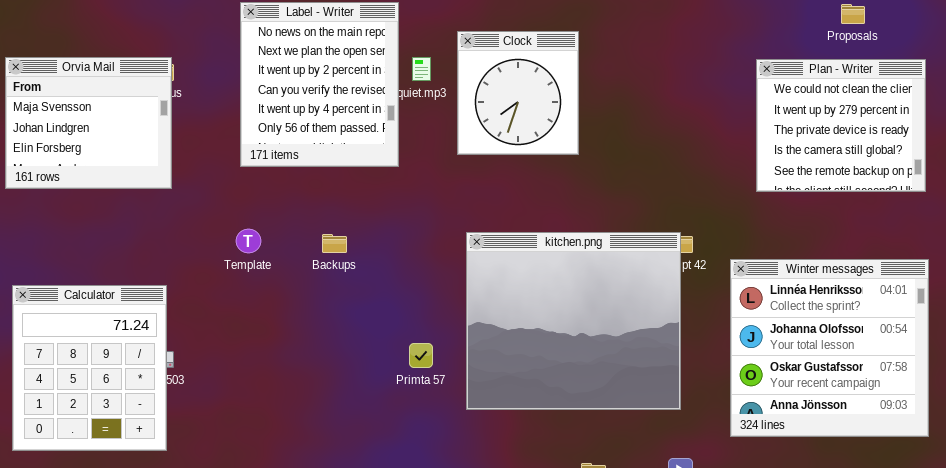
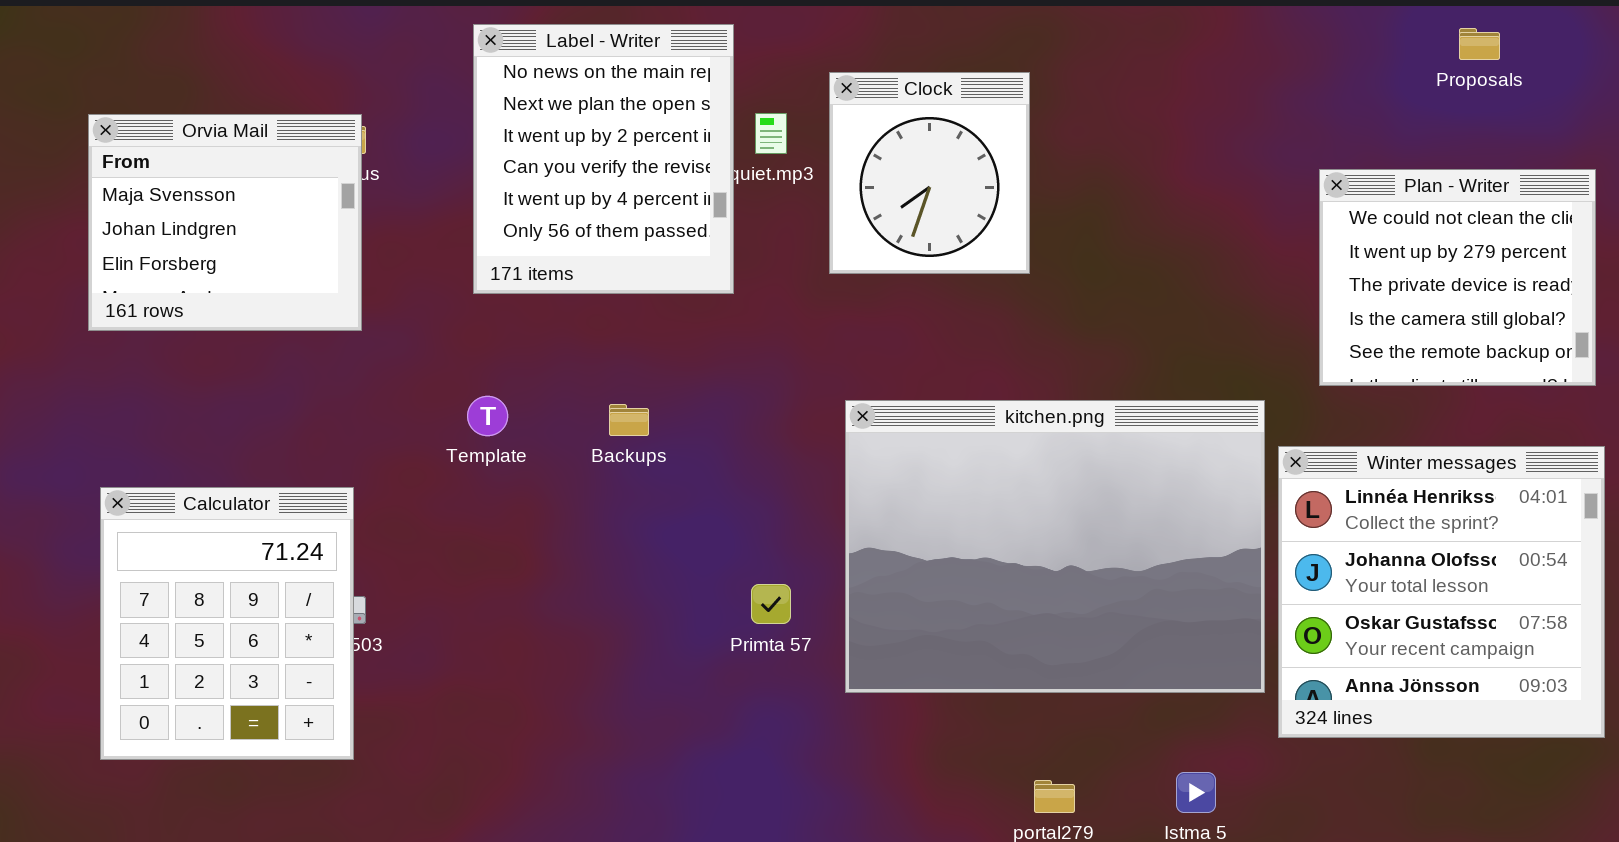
Plan - Writer: [756,59,926,192] -> [1319,169,1596,386], moved
kitchen.png: [466,232,681,410] -> [845,400,1265,693], resized

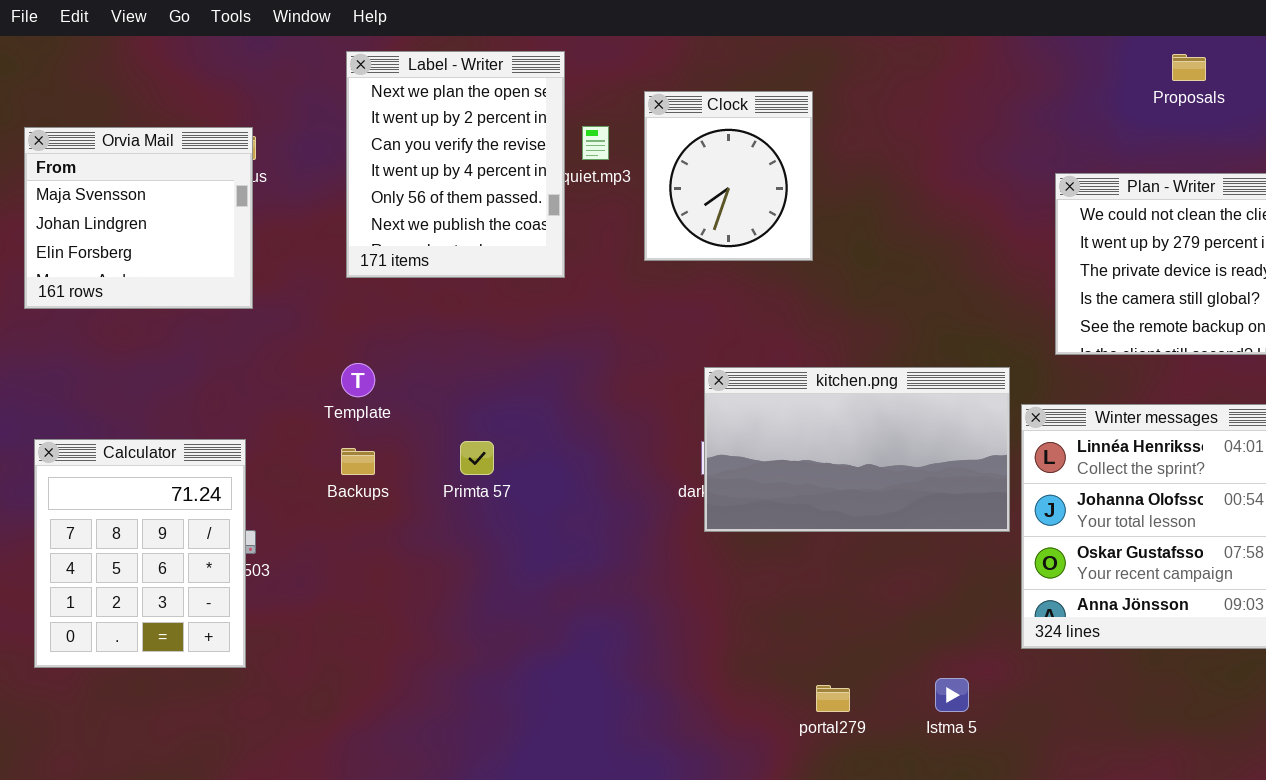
Label - Writer: [473,24,734,294] -> [346,51,565,278], scrolled down 1 row
kitchen.png: [845,400,1265,693] -> [704,367,1010,532], resized
Backups: [609,404,649,436] -> [341,448,375,475], moved
Primta 57: [751,584,791,624] -> [460,441,494,475], moved

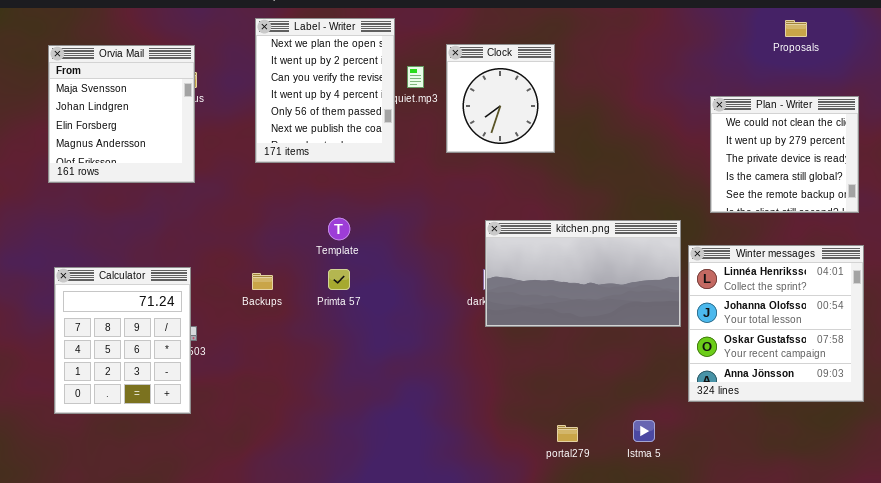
Orvia Mail: [24,127,253,309] -> [48,45,195,183], resized
Template: [341,363,375,397] -> [328,218,350,240], moved

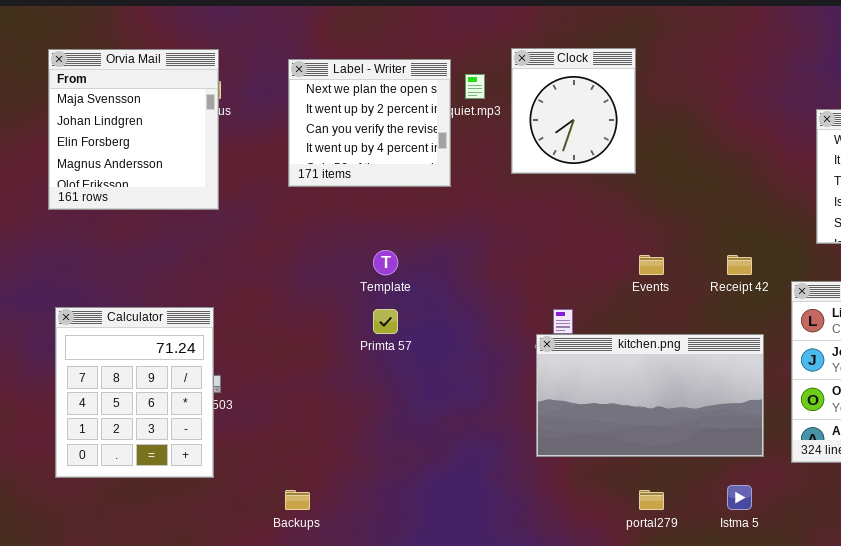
Label - Writer: [255,18,395,163] -> [288,59,451,187], resized
kitchen.png: [485,220,681,327] -> [536,334,764,457], moved
Backups: [252,273,273,290] -> [285,490,310,510], moved

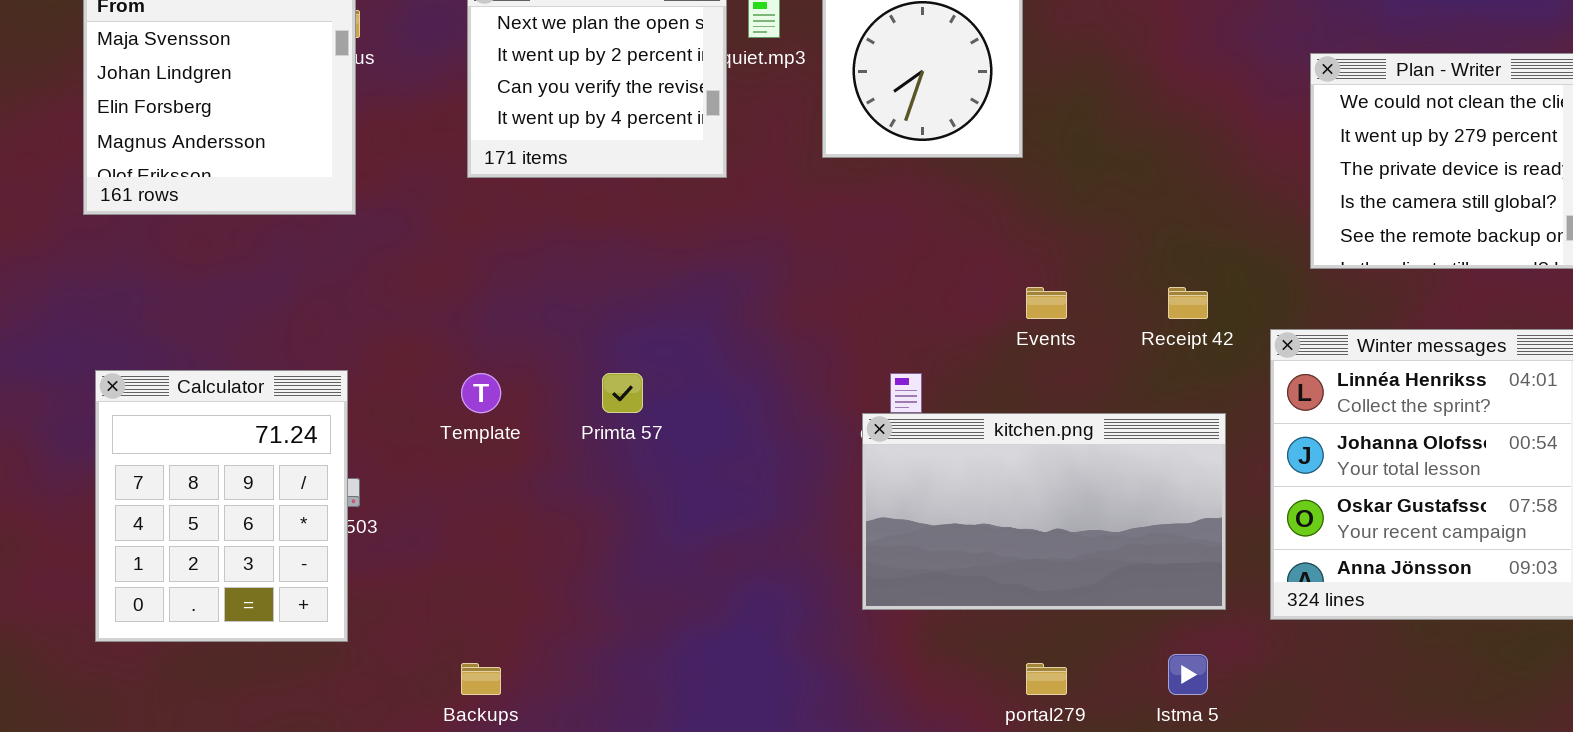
Template: [373,250,398,275] -> [461,373,501,413], moved

